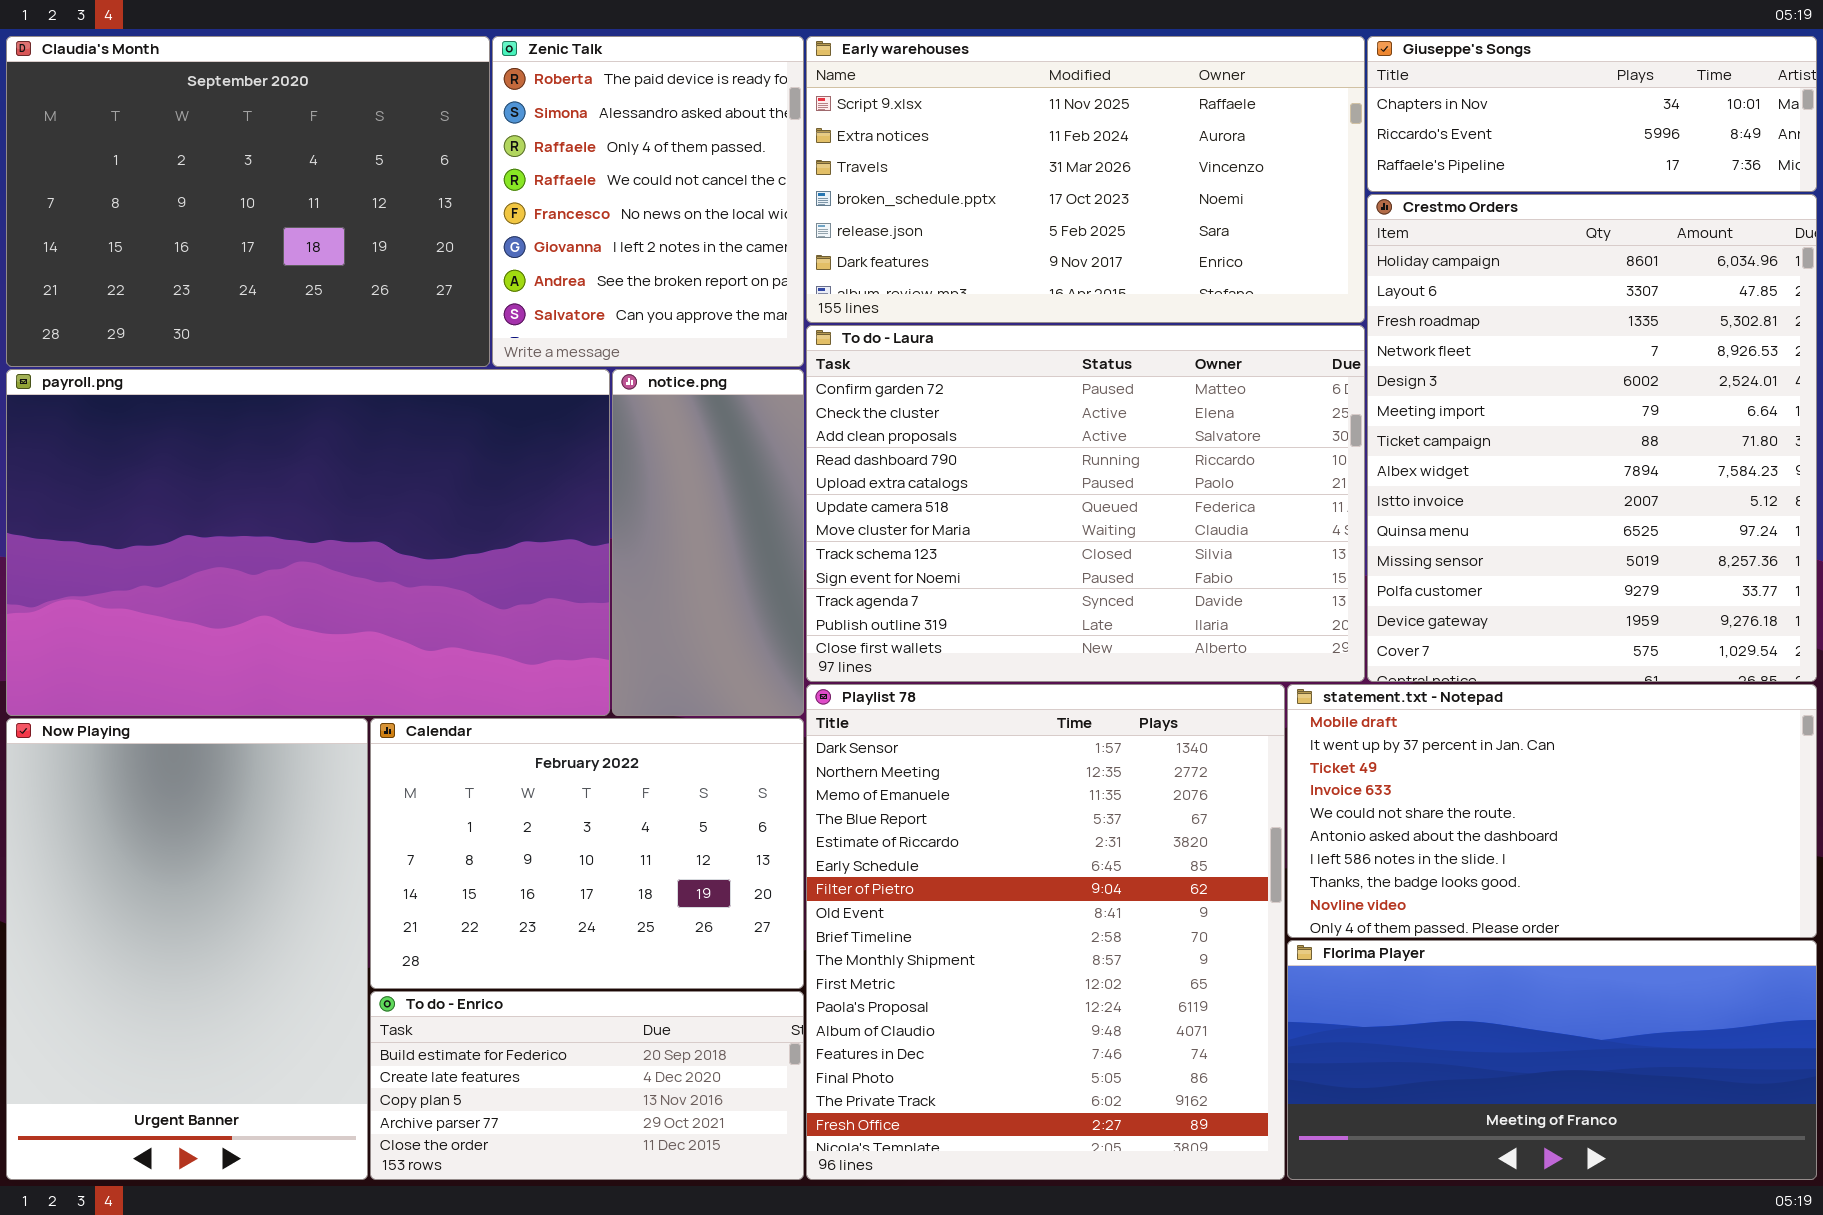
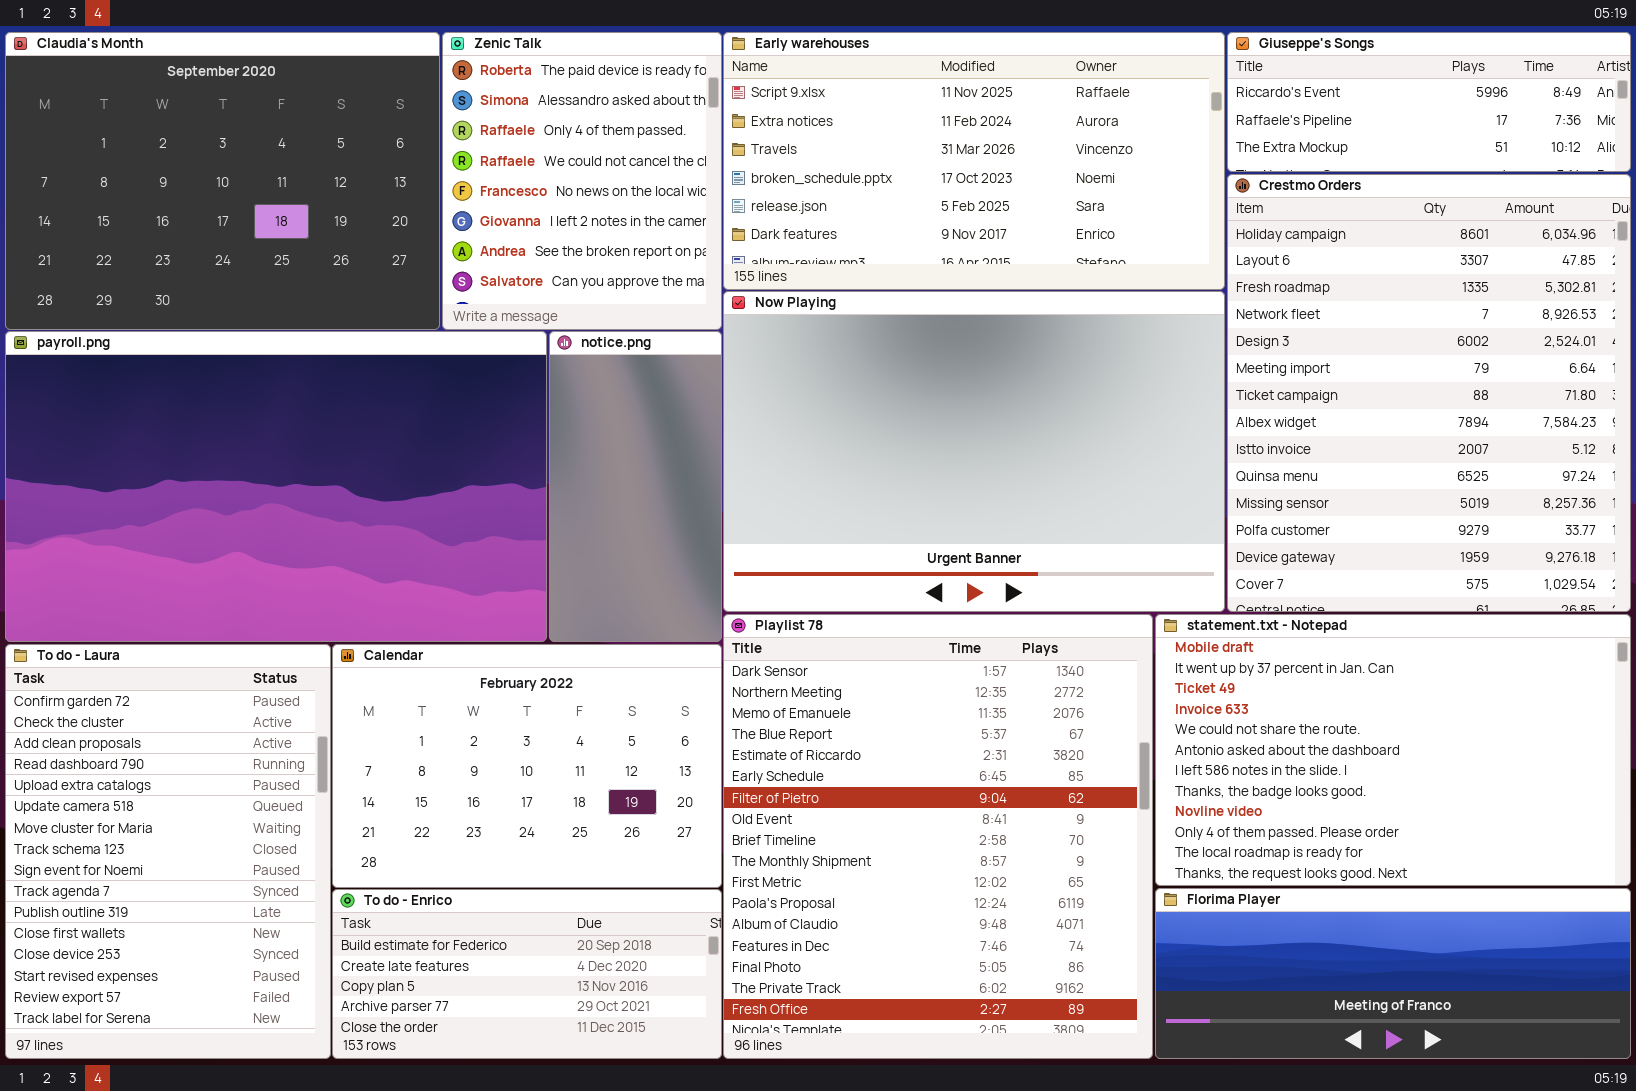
Giuseppe's Songs: [1367,36,1817,192] -> [1227,32,1631,172], scrolled down 1 row
To do - Laura: [806,325,1365,682] -> [5,644,331,1059], moved, resized
statement.txt - Notepad: [1287,684,1817,938] -> [1155,614,1631,886], resized
Now Playing: [6,718,368,1180] -> [723,291,1225,612], moved, resized
Florima Player: [1287,940,1817,1180] -> [1155,888,1631,1059], resized

